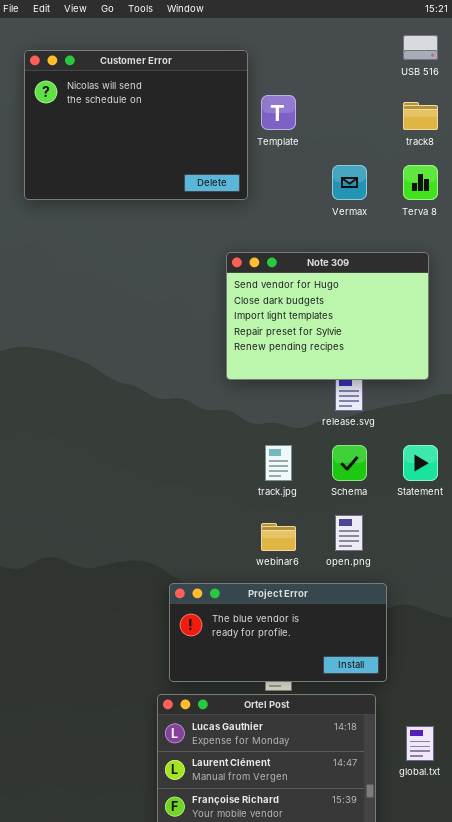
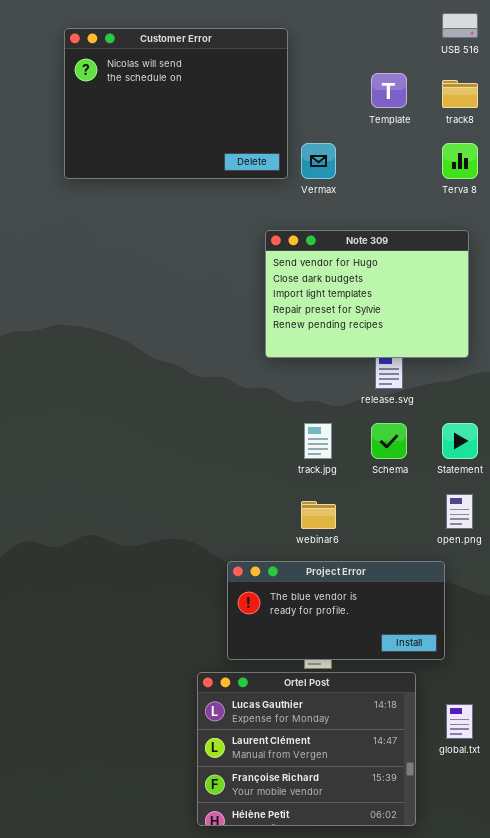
Template: [261,95,296,130] -> [371,73,407,108], moved
Vermax: [332,165,367,200] -> [301,143,336,179], moved
open.png: [335,515,363,551] -> [446,494,473,529], moved
Project Error: [169,583,387,682] -> [227,561,445,660], moved

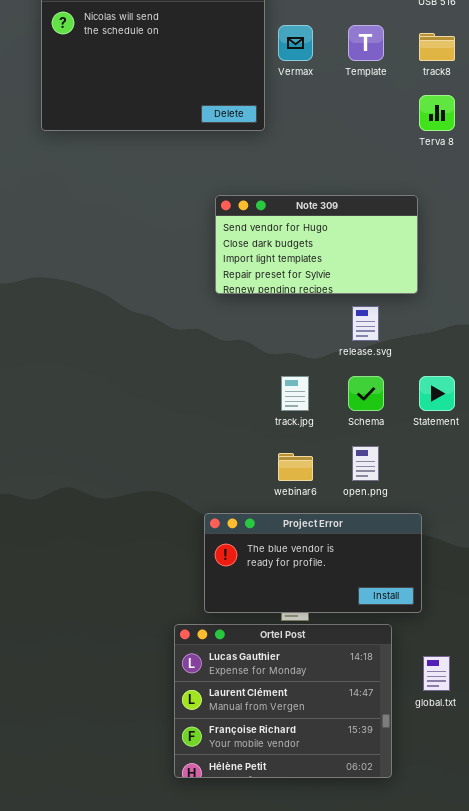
Vermax: [301,143,336,179] -> [278,25,313,61], moved
Note 309: [265,230,469,358] -> [215,195,418,294], moved, resized
open.png: [446,494,473,529] -> [352,446,379,481], moved

